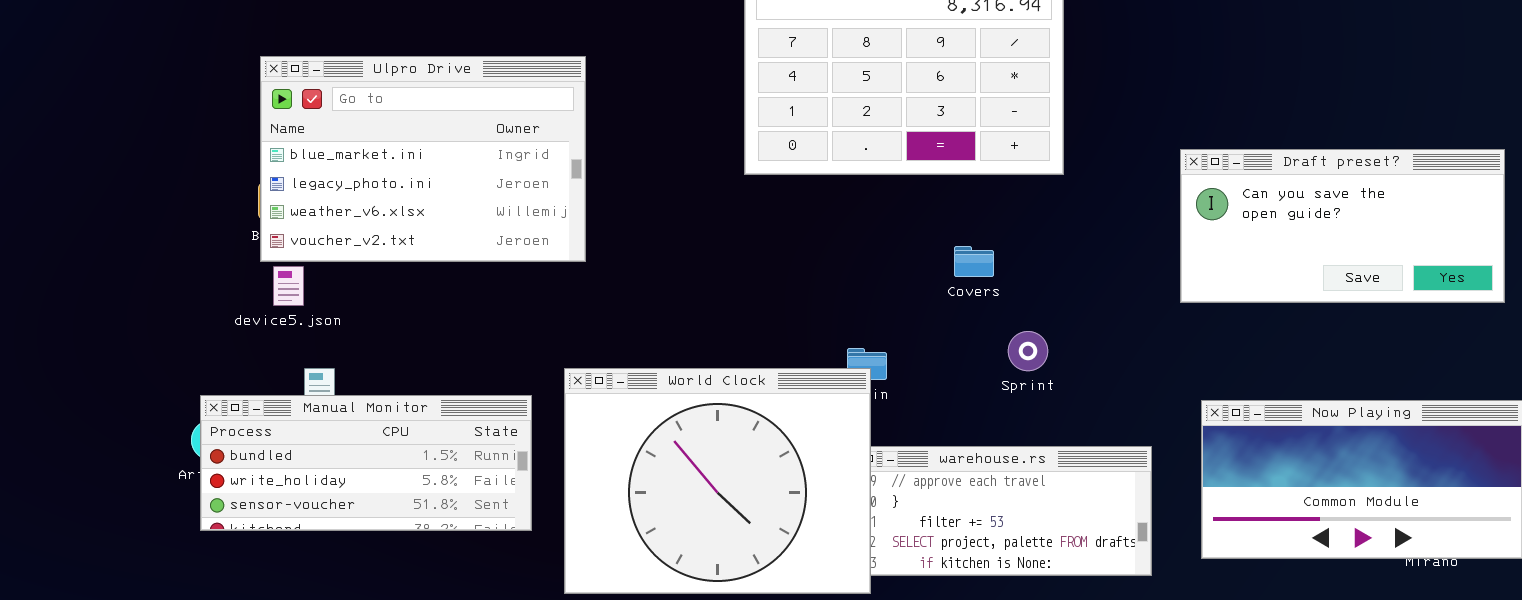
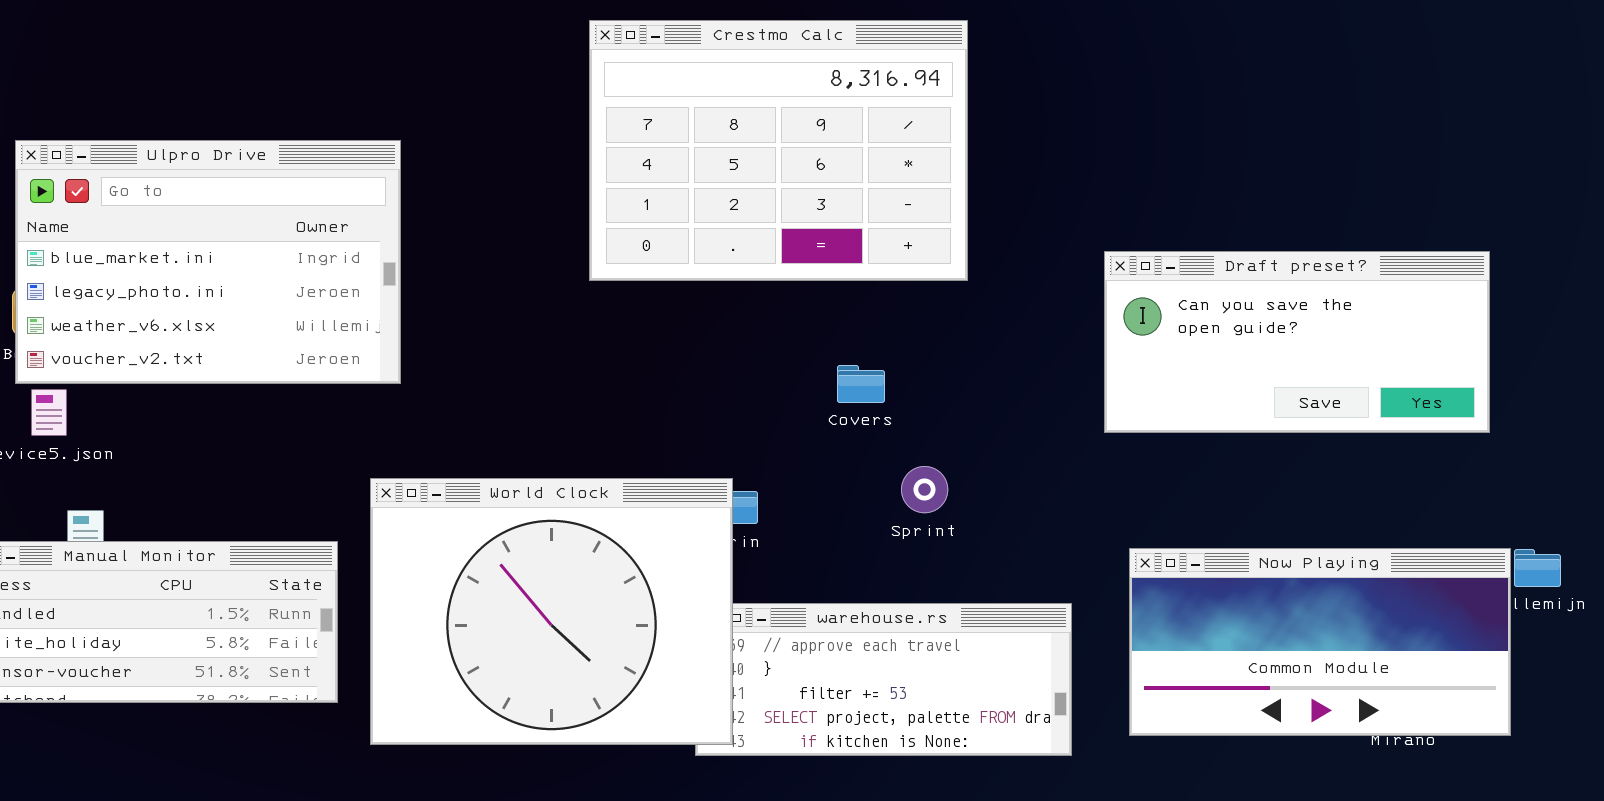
World Clock: [564,368,871,594] -> [370,478,733,745], moved

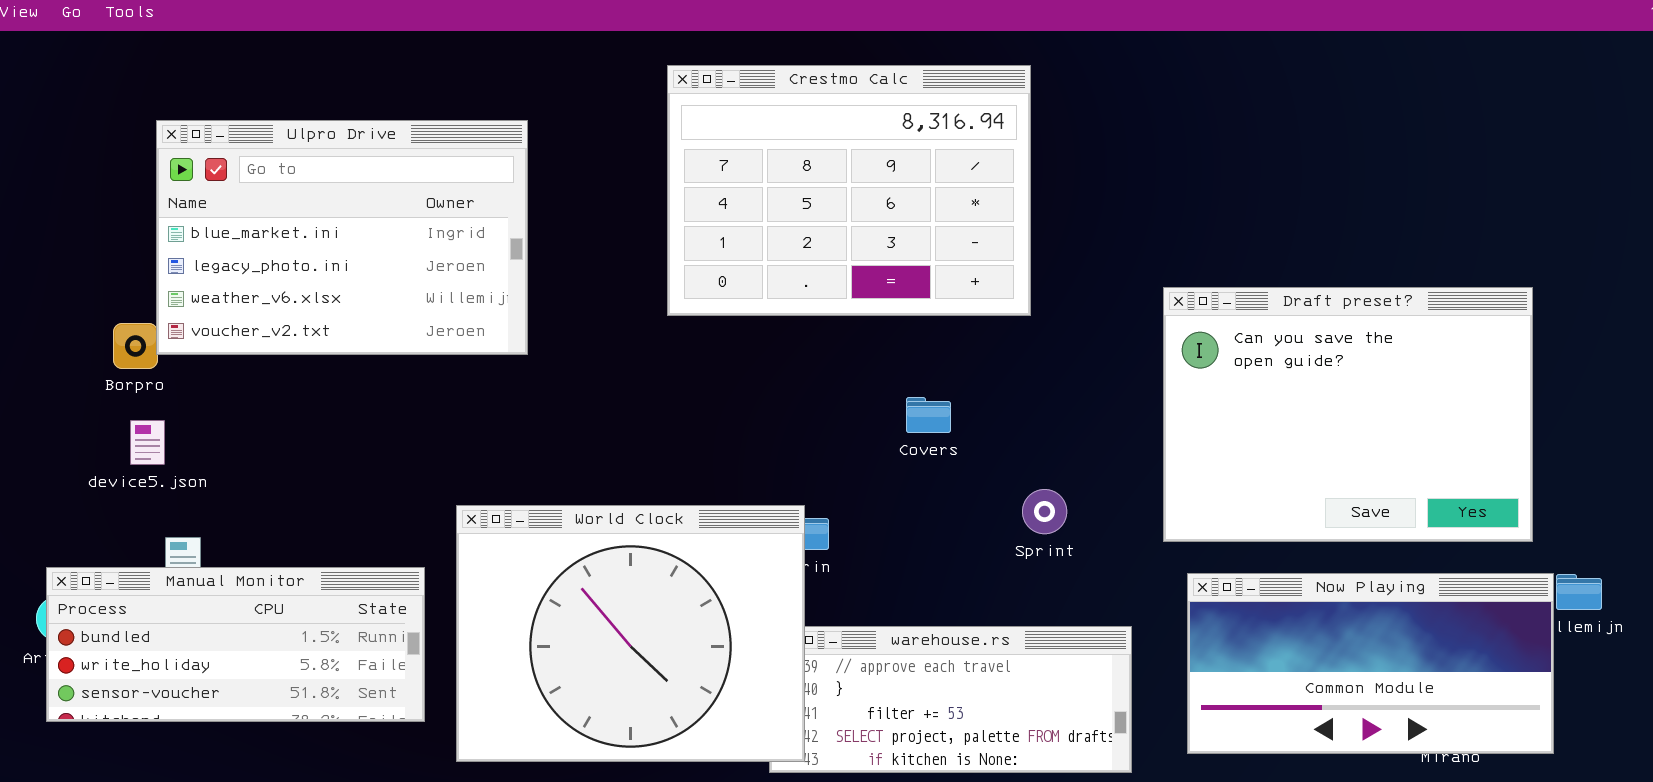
Ulpro Drive: [15,140,401,384] -> [156,120,528,355], moved
Draft preset?: [1104,251,1490,433] -> [1163,287,1533,542], resized
Sprint: [901,466,948,513] -> [1022,489,1067,534], moved

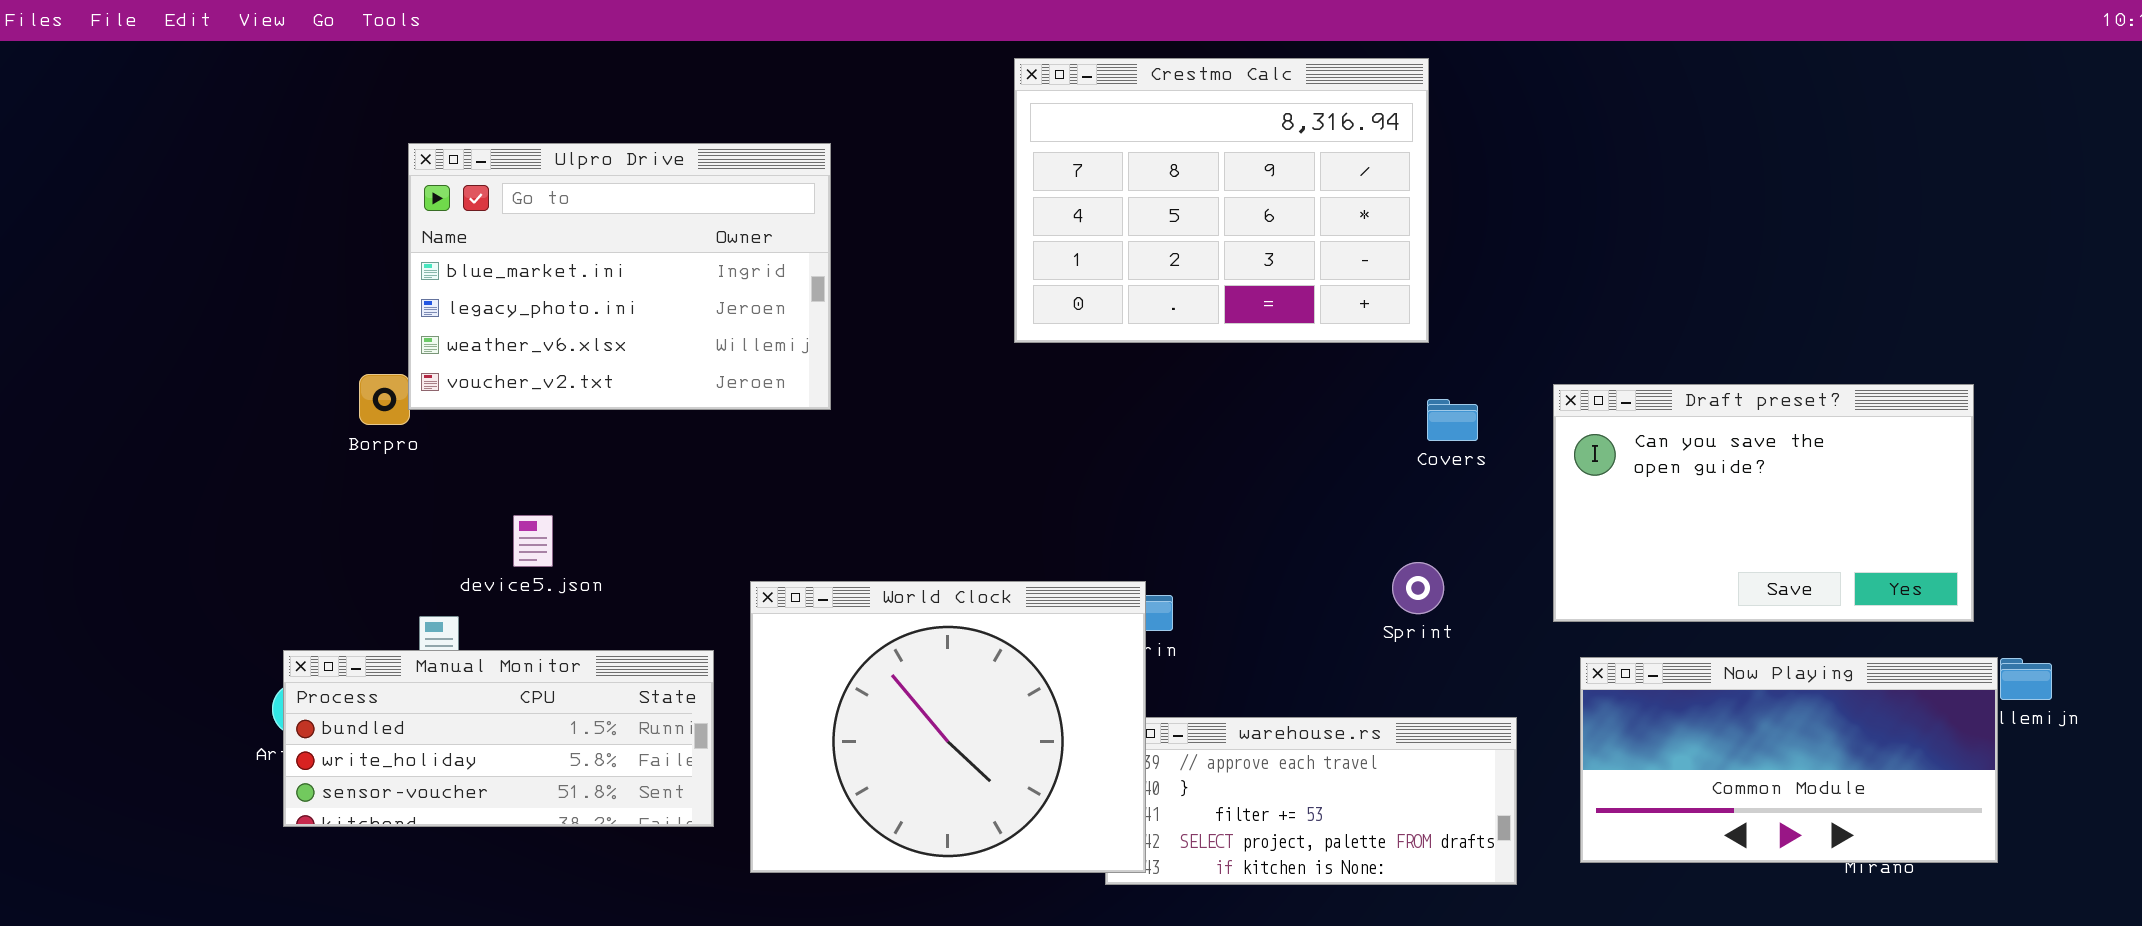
Crestmo Calc: [667,65,1031,316] -> [1014,58,1429,343], moved
Draft preset?: [1163,287,1533,542] -> [1553,384,1974,622], resized
Covers: [906,397,951,433] -> [1427,399,1478,441], moved
device5.json: [130,420,165,465] -> [513,515,553,567], moved

